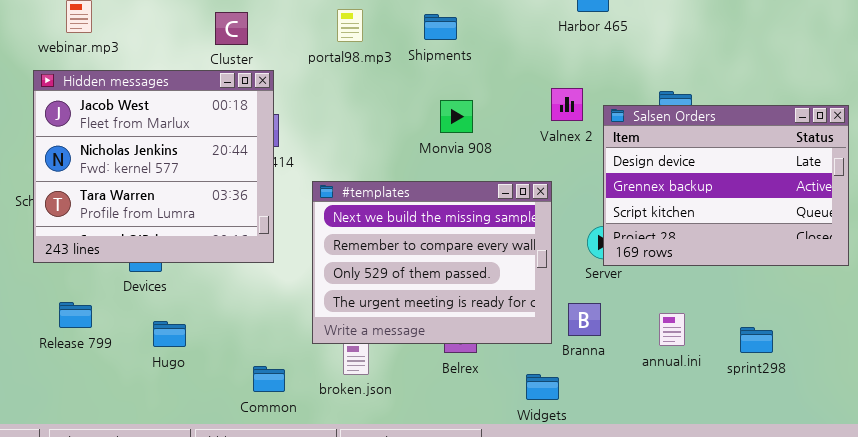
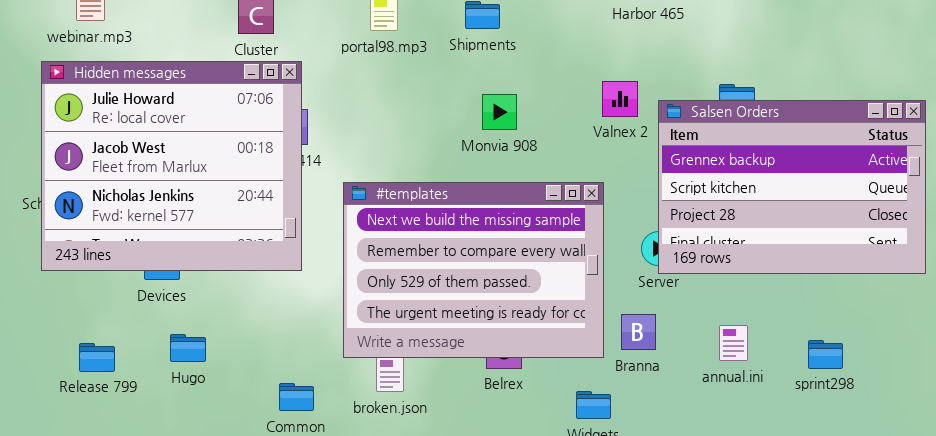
Hidden messages: [33,70,274,263] -> [41,61,302,271], scrolled up 1 row
Salsen Orders: [603,105,849,266] -> [658,100,926,274], scrolled down 1 row
Release 799: [59,302,92,328] -> [79,343,115,372], moved

